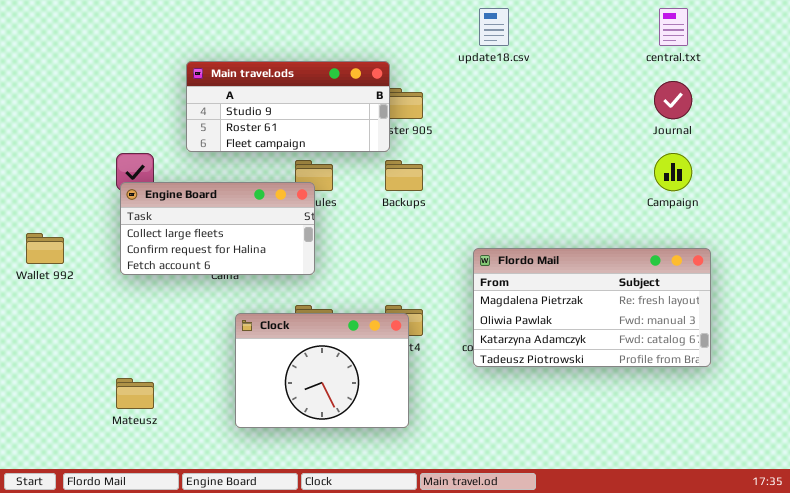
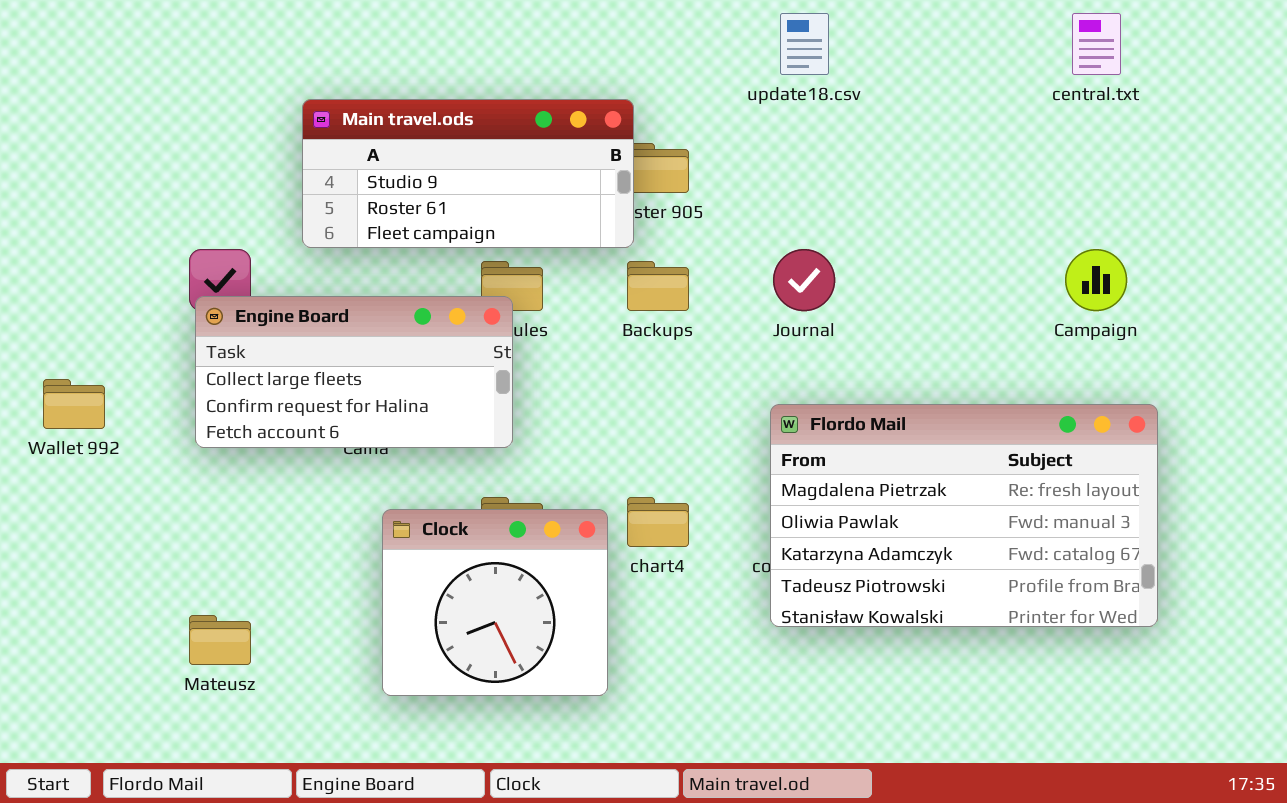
Journal: [654,81,692,119] -> [773,249,835,311], moved
Flordo Mail: [473,248,711,367] -> [770,404,1158,627], resized
Clock: [235,313,409,428] -> [382,509,608,696], resized

